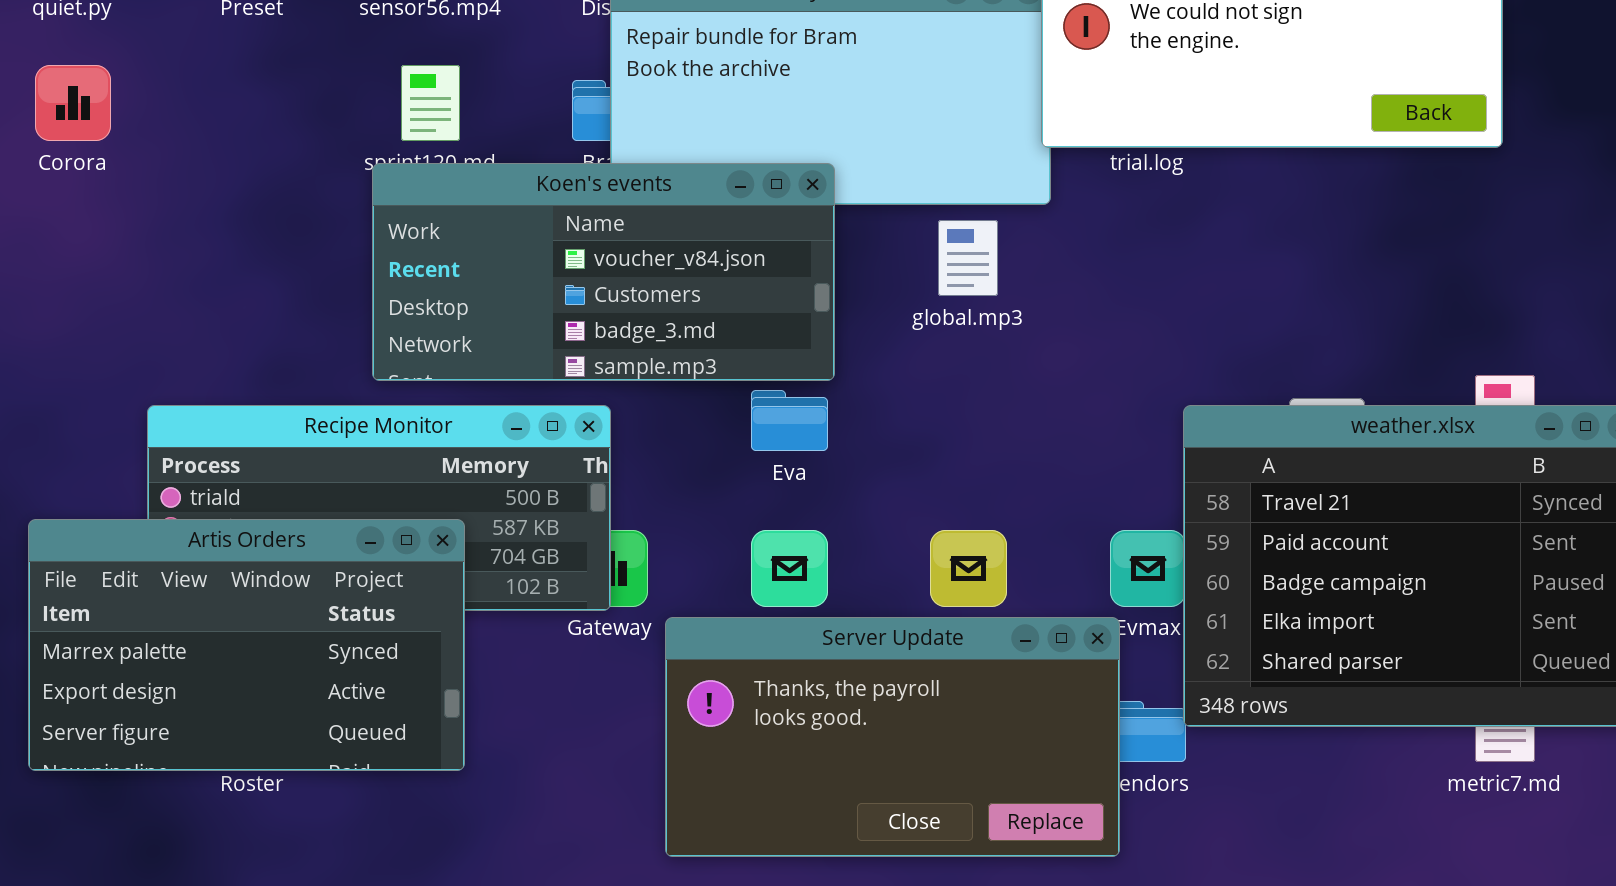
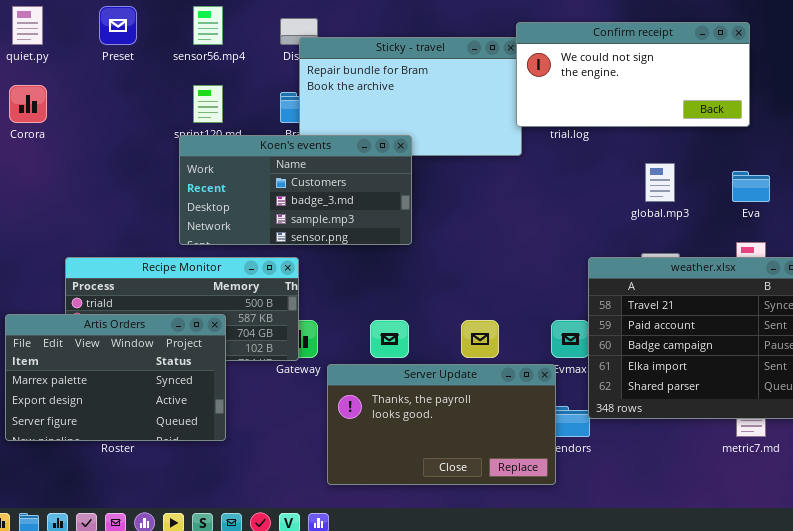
Koen's events: [372,163,835,381] -> [179,135,412,245], scrolled down 1 row
global.mp3: [938,220,998,296] -> [645,163,675,202], moved
Eva: [751,390,828,451] -> [732,171,770,202], moved

